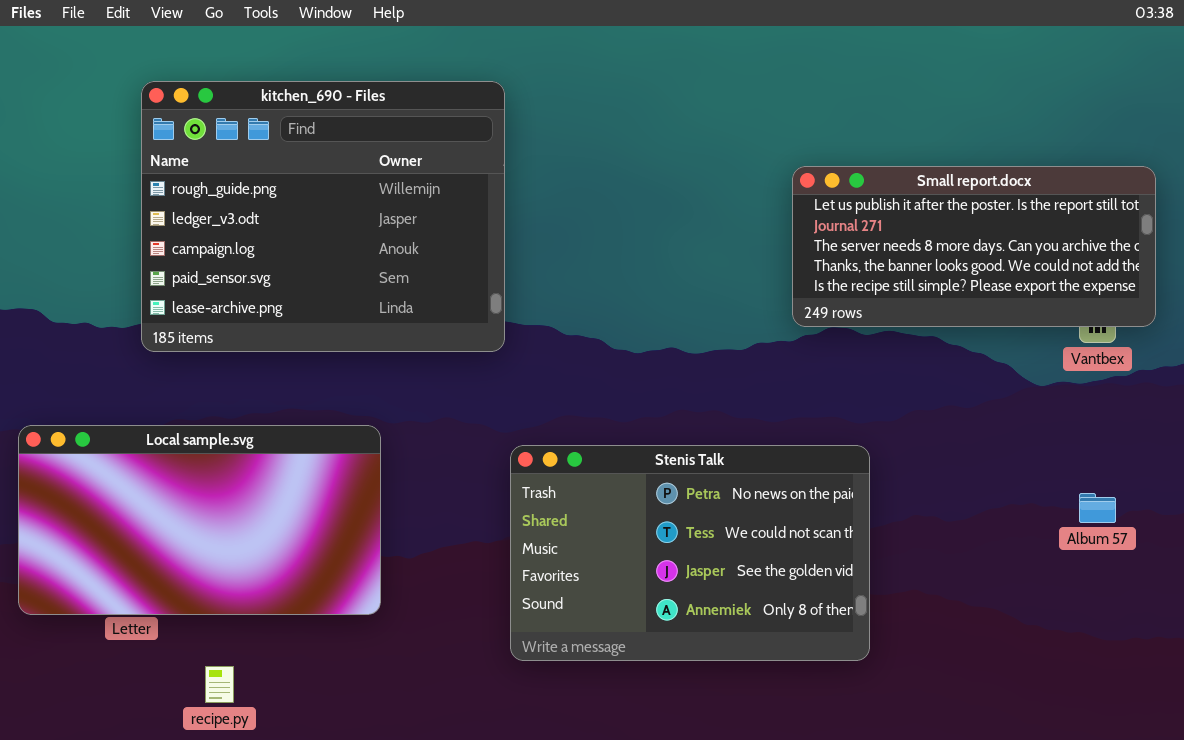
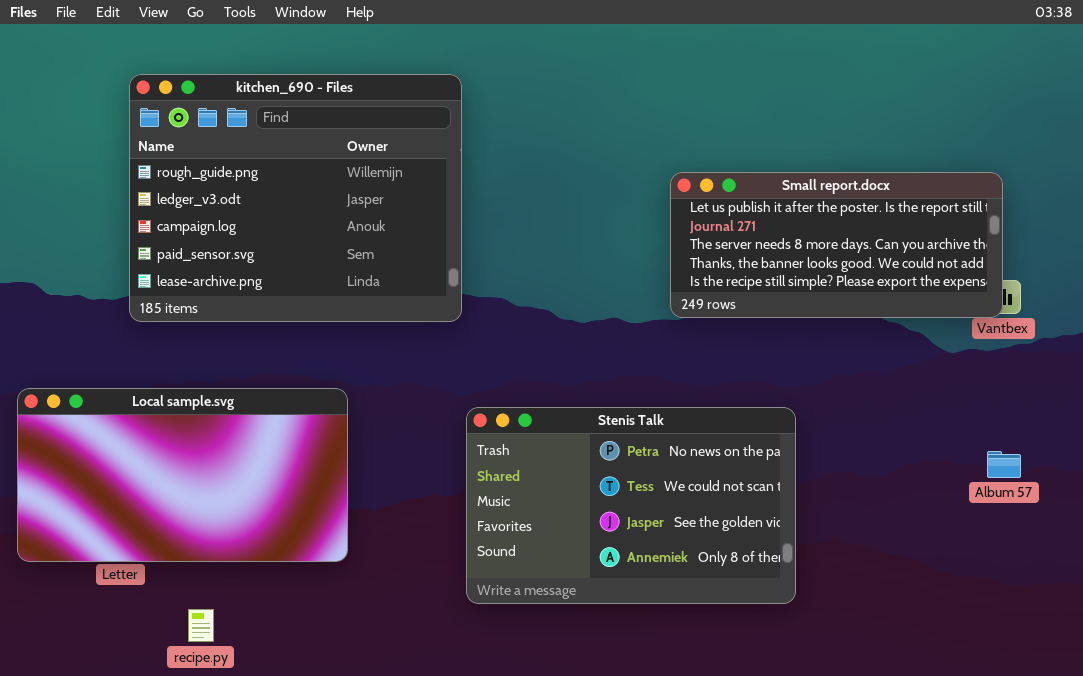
Small report.docx: [792,166,1156,327] -> [670,172,1003,318], moved

